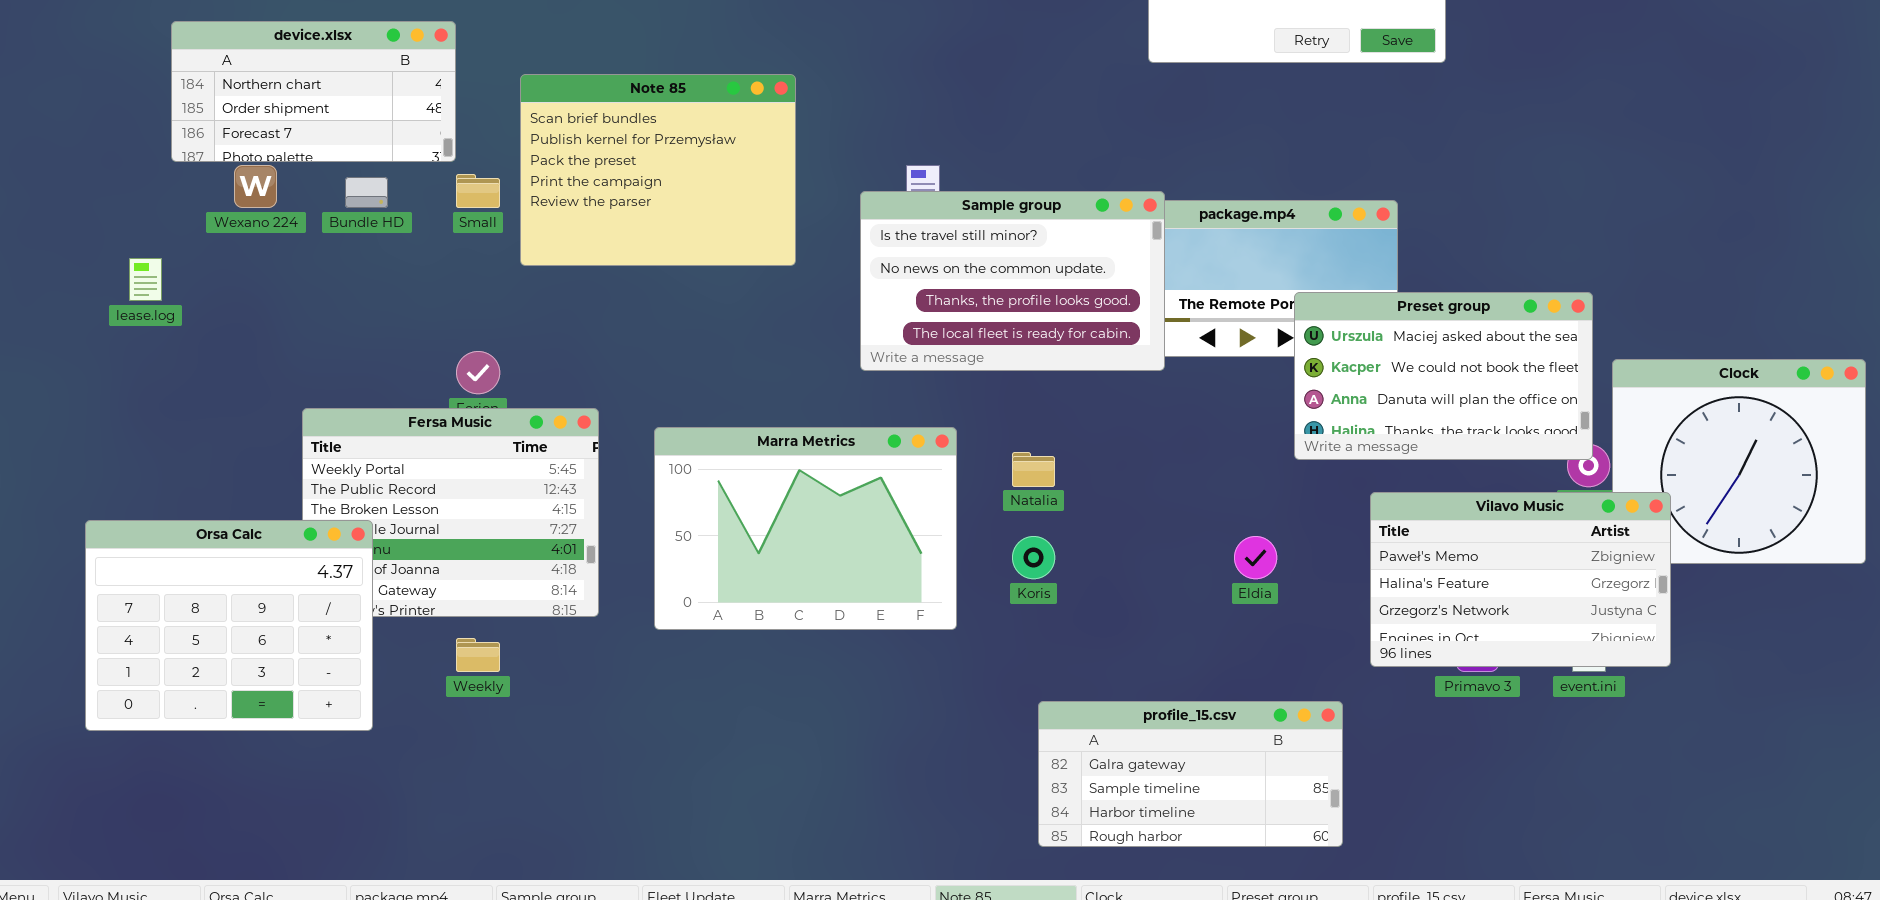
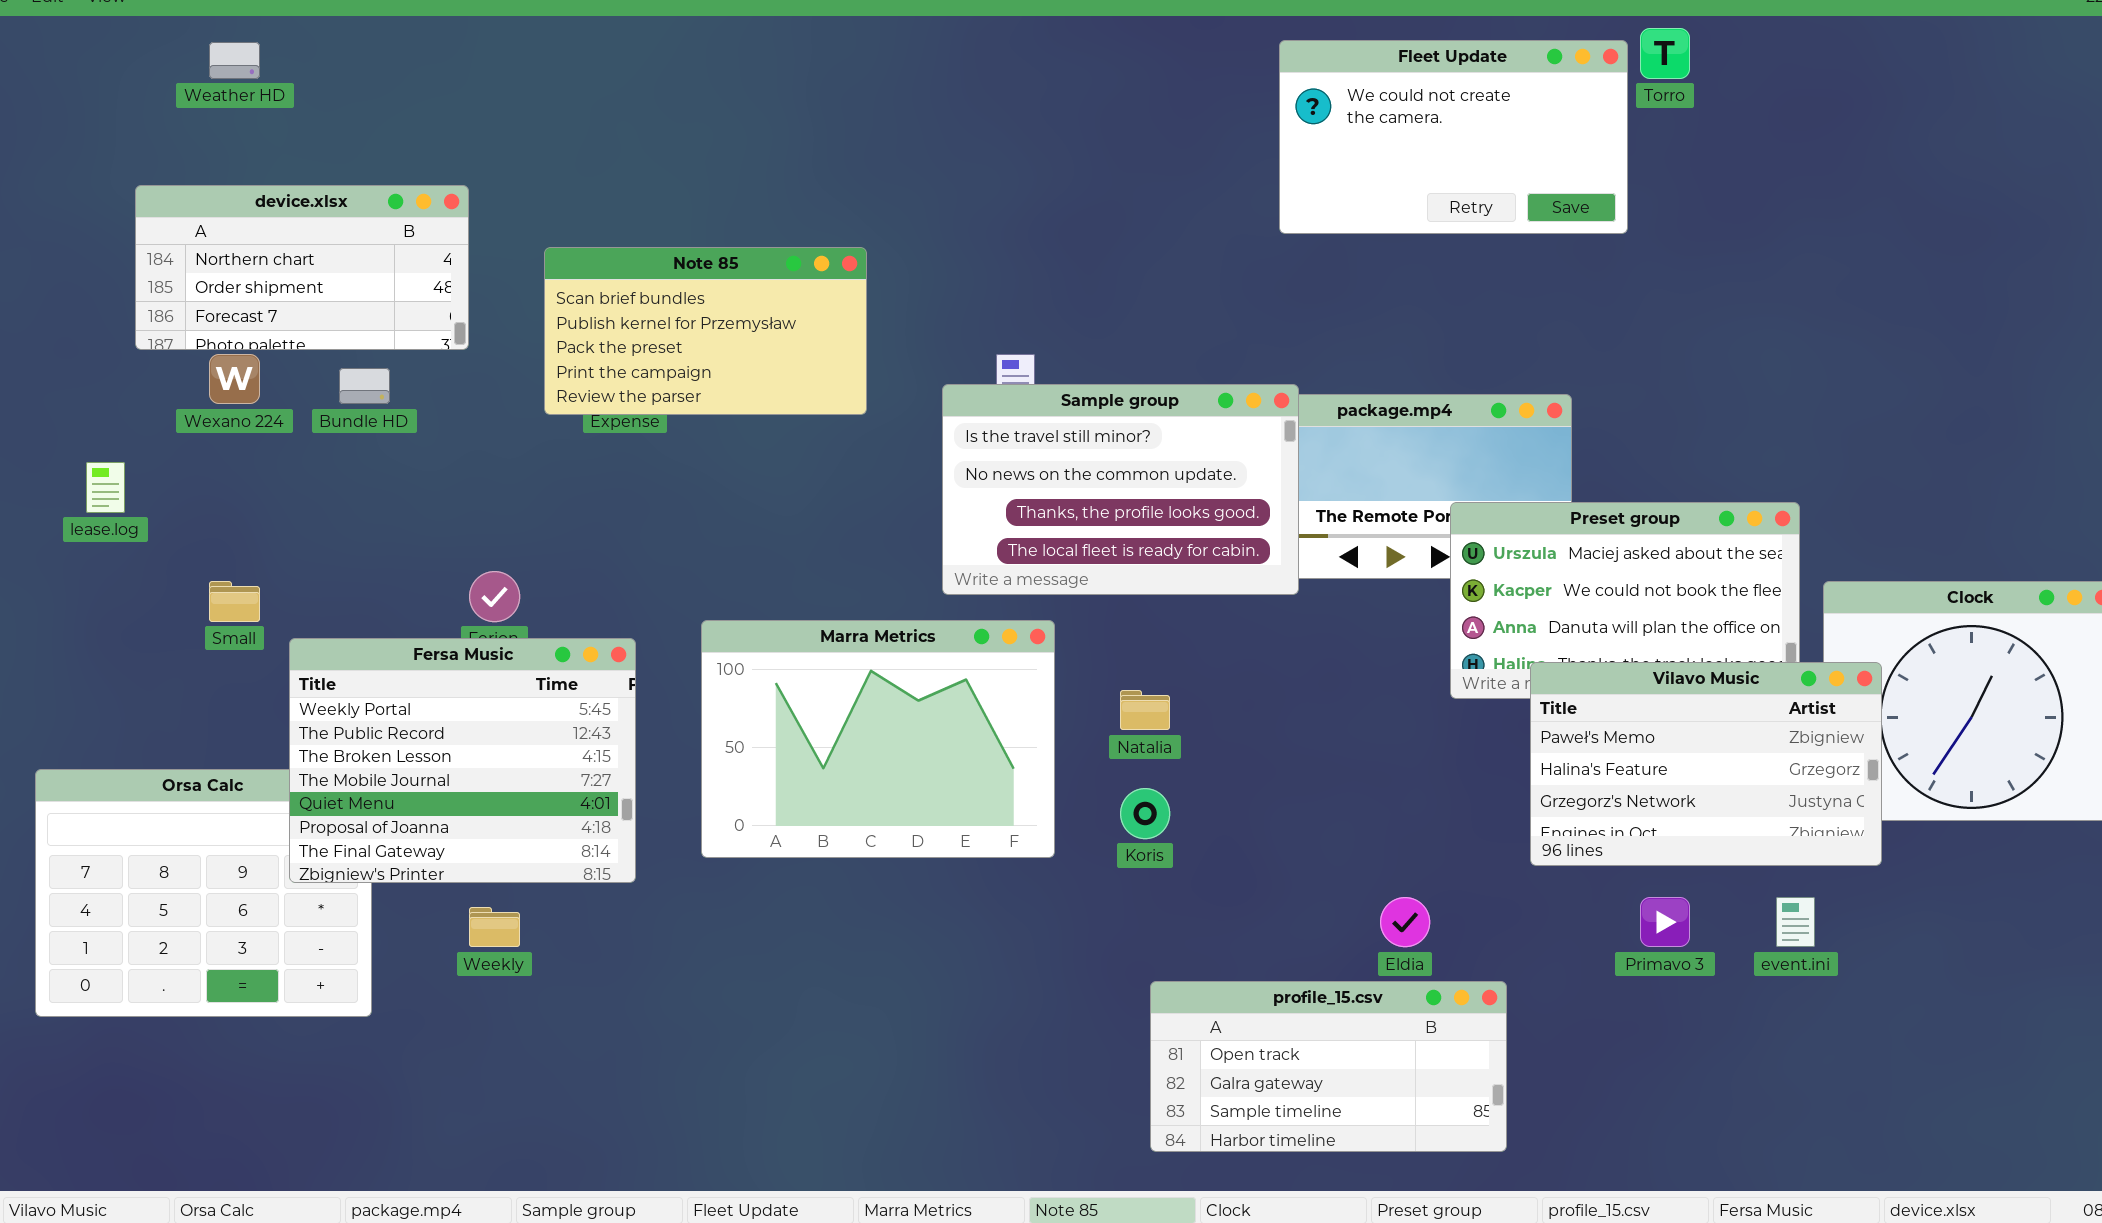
Note 85: [520,74,796,266] -> [544,247,867,415], resized
Small: [456,174,500,208] -> [209,581,260,622], moved
Fersa Music: [302,408,599,617] -> [289,638,636,883], raised
Marra Metrics: [654,427,957,630] -> [701,620,1055,858], moved
Vilavo Music: [1370,492,1671,667] -> [1530,662,1882,866], moved
Eldia: [1234,536,1277,579] -> [1380,897,1430,947], moved
profile_15.csv: [1038,701,1343,847] -> [1150,981,1507,1152], scrolled up 1 row

